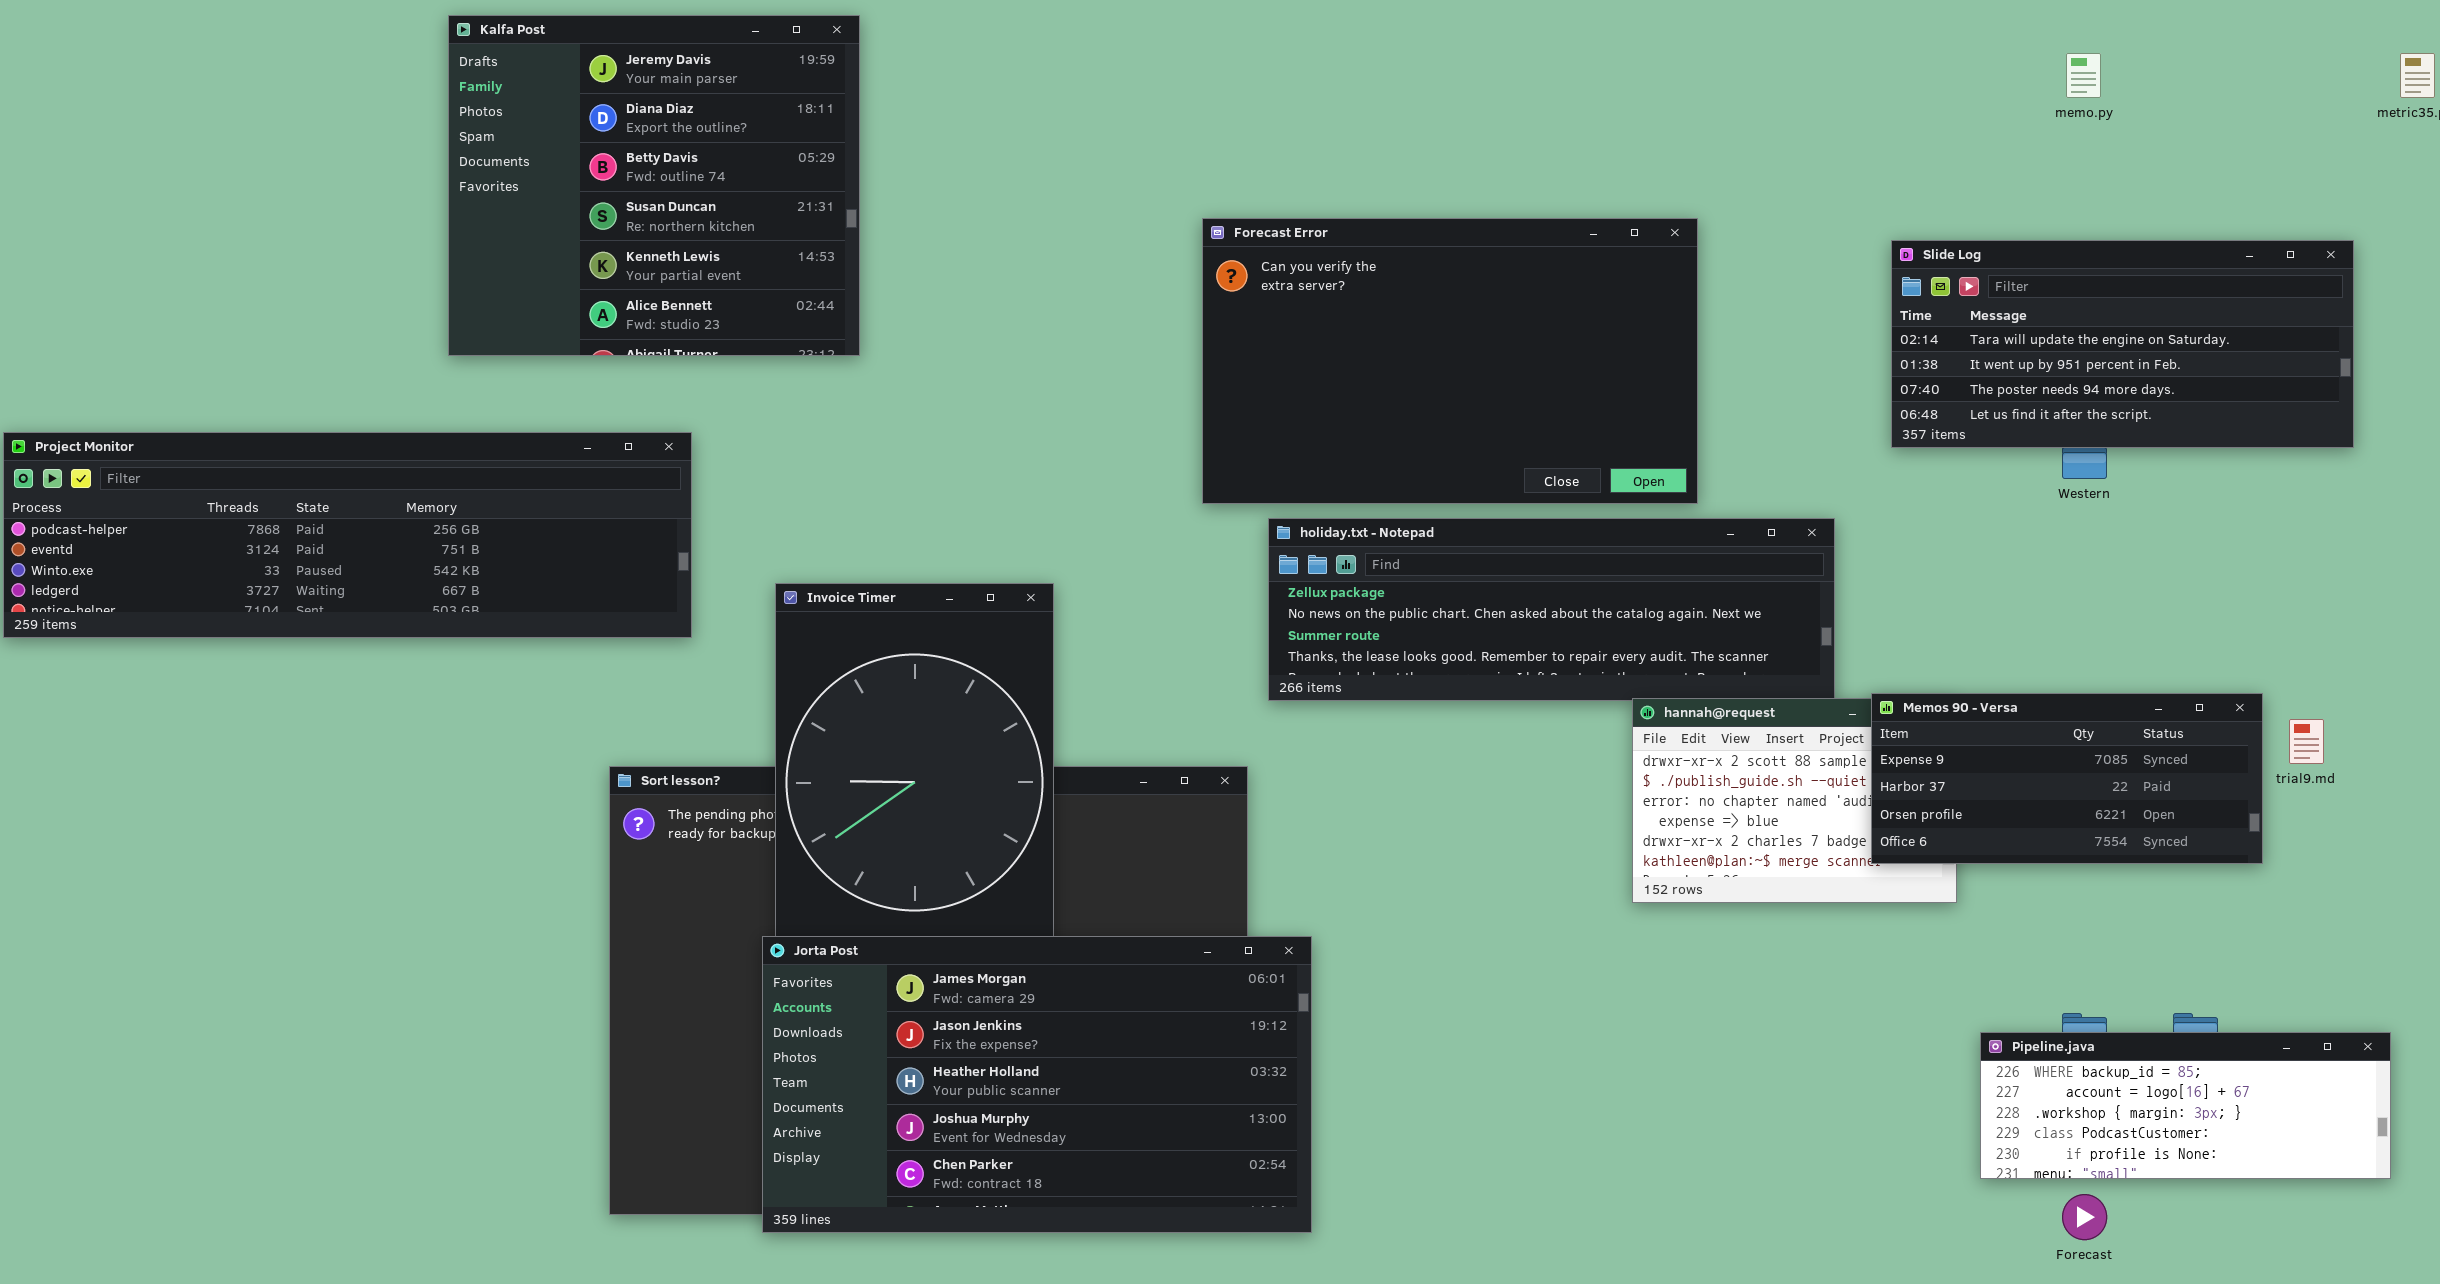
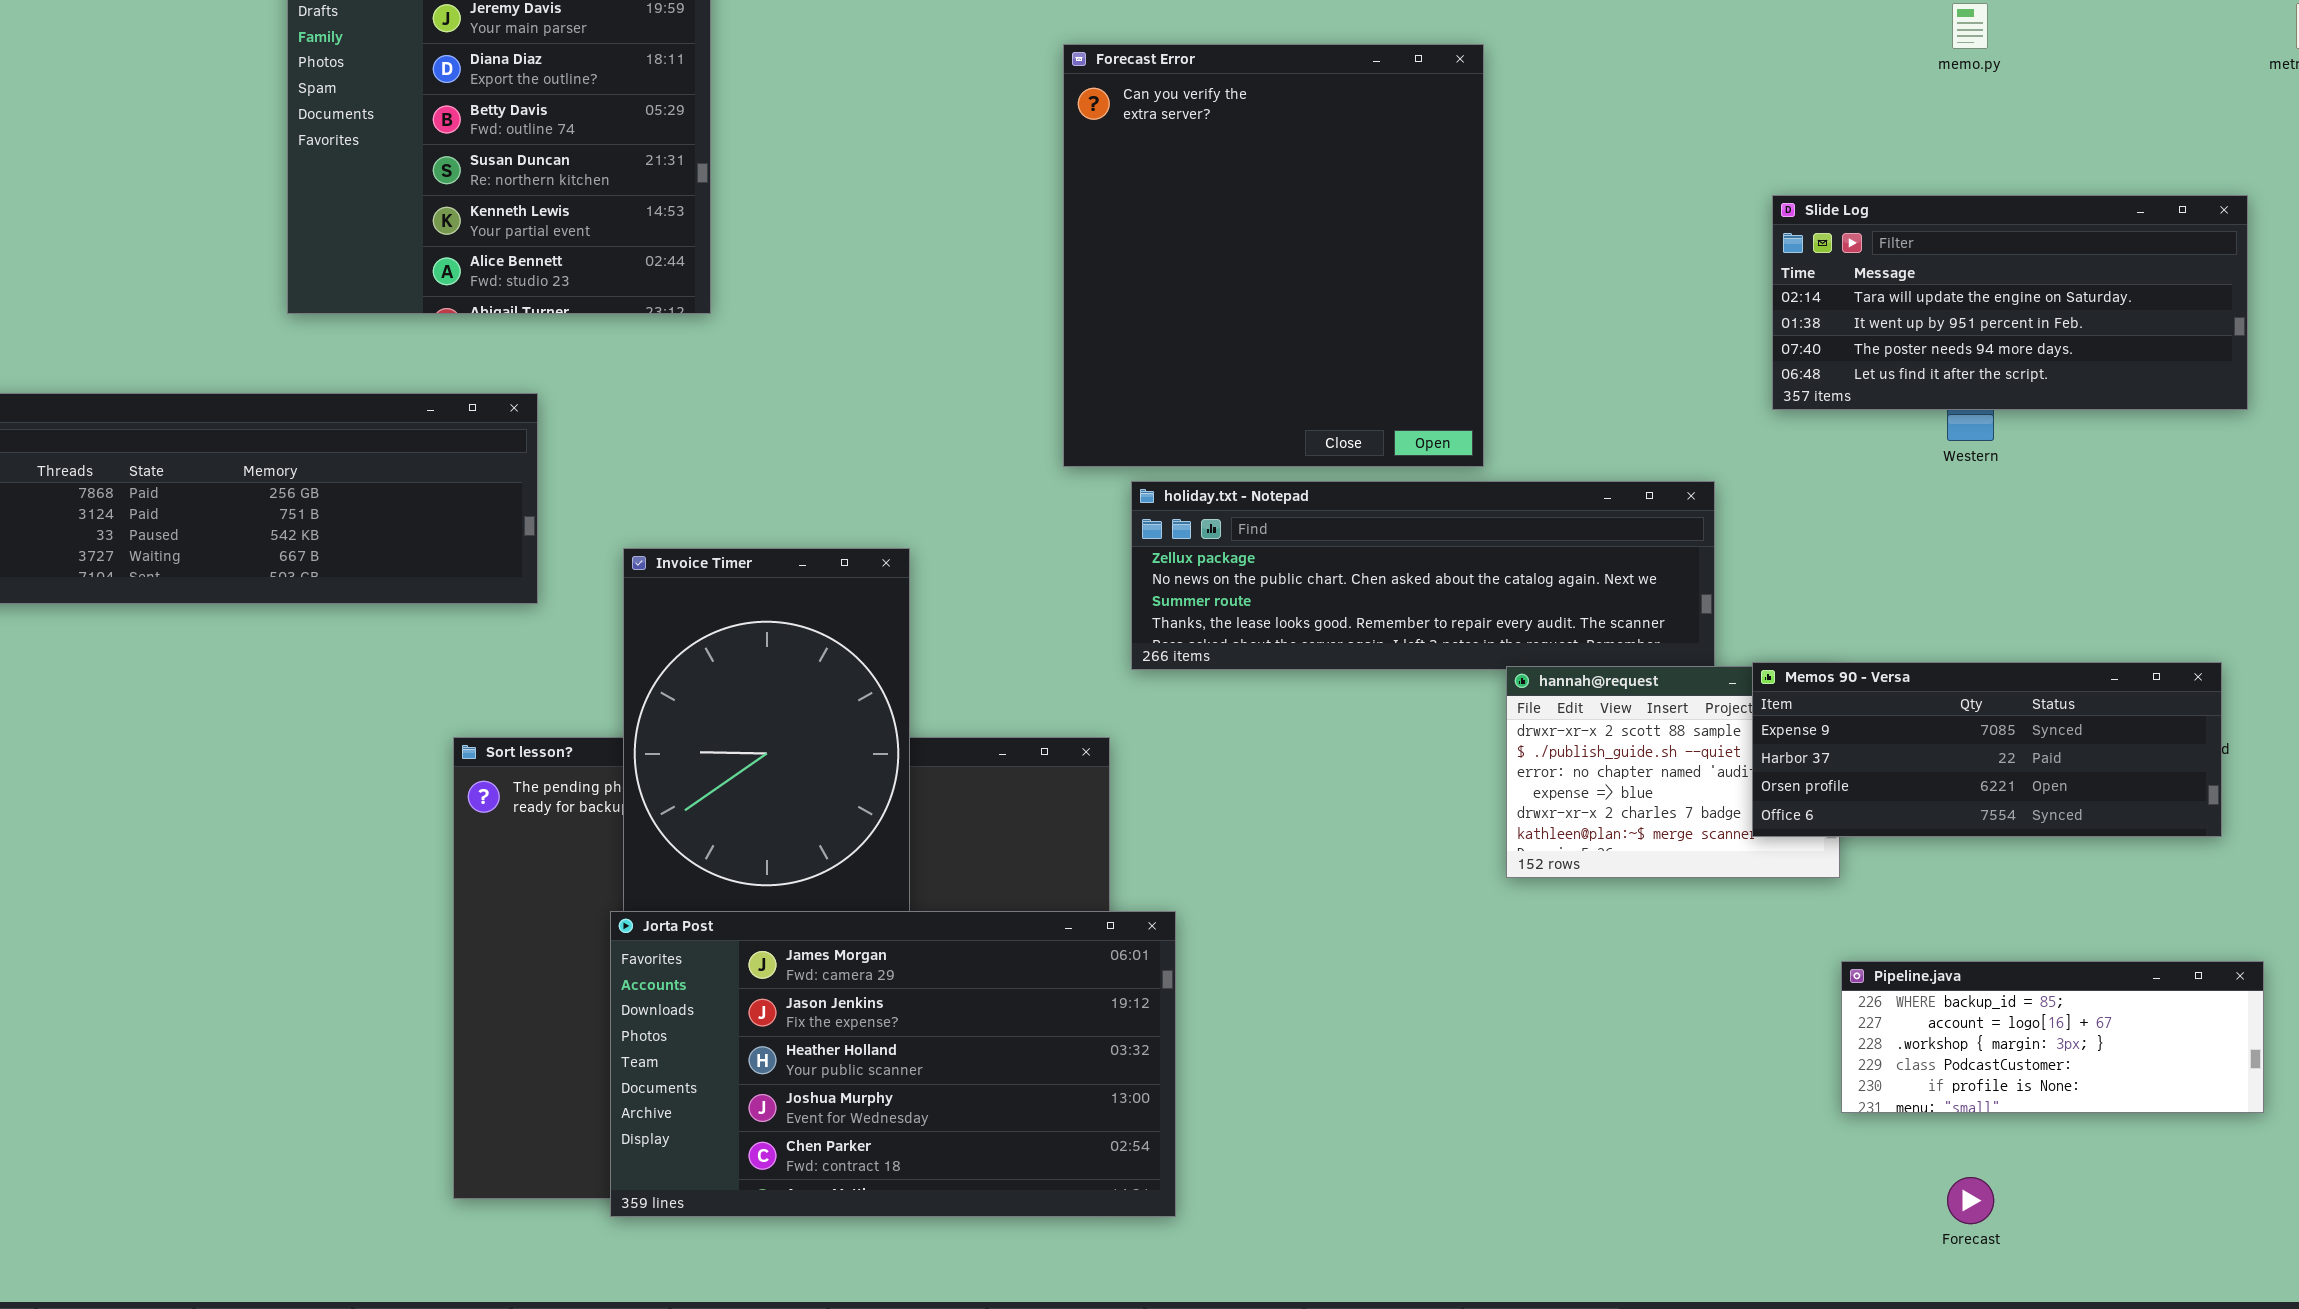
Forecast Error: [1202,218,1698,504] -> [1063,44,1484,467], resized
Memos 90 - Versa: [1871,693,2263,864] -> [1752,662,2222,837], resized
Pipeline.java: [1980,1032,2391,1179] -> [1841,961,2264,1113], moved

